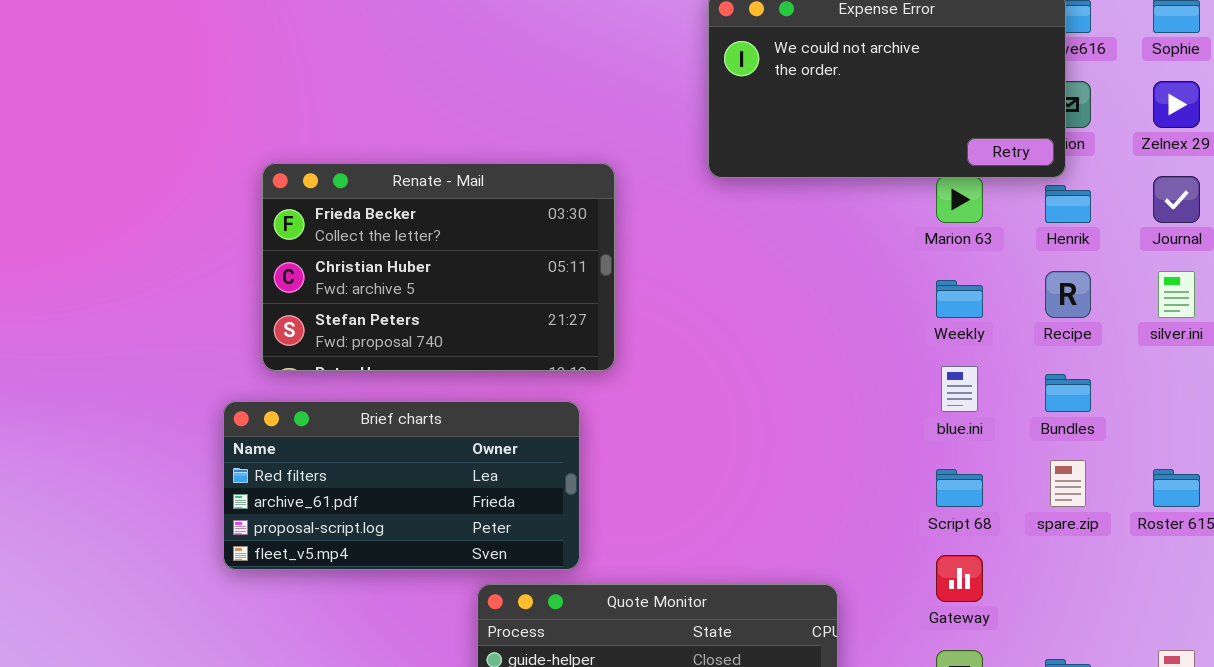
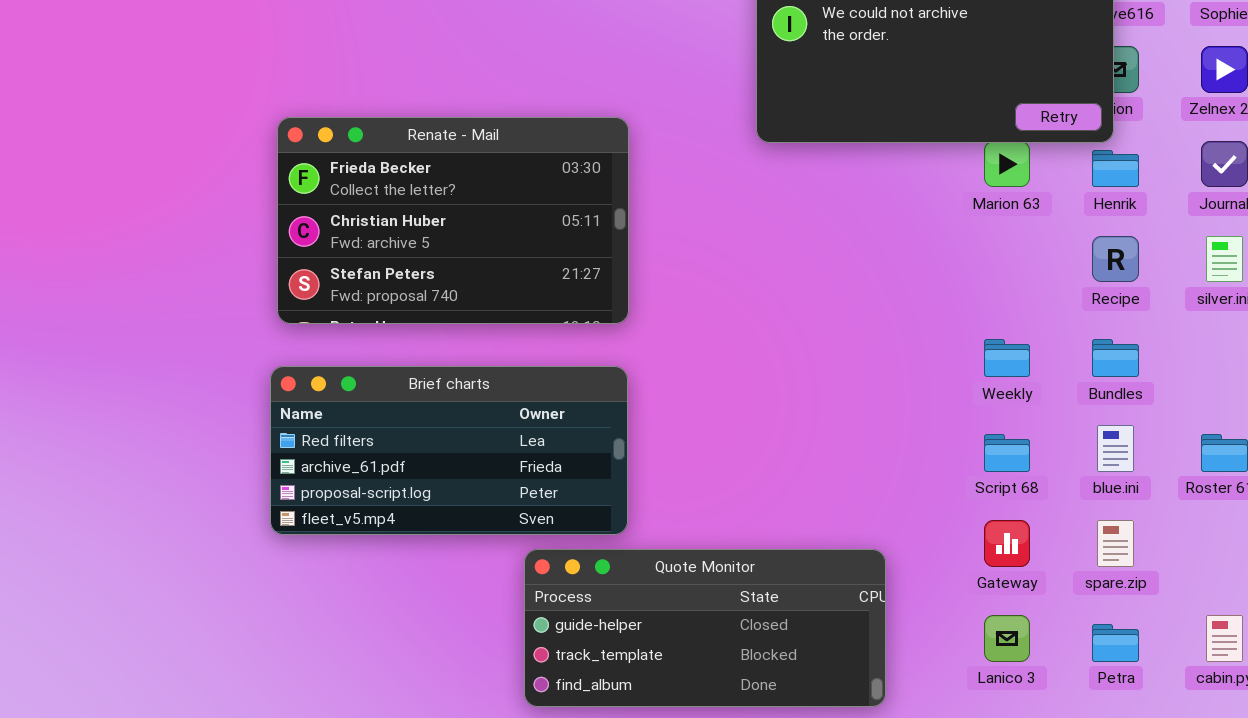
Renate - Mail: [262,163,615,371] -> [277,117,629,324], moved
Weekly: [936,280,983,318] -> [984,339,1030,377], moved
blue.ini: [941,366,978,412] -> [1097,425,1134,472], moved
spare.zip: [1050,460,1086,507] -> [1097,520,1134,567], moved

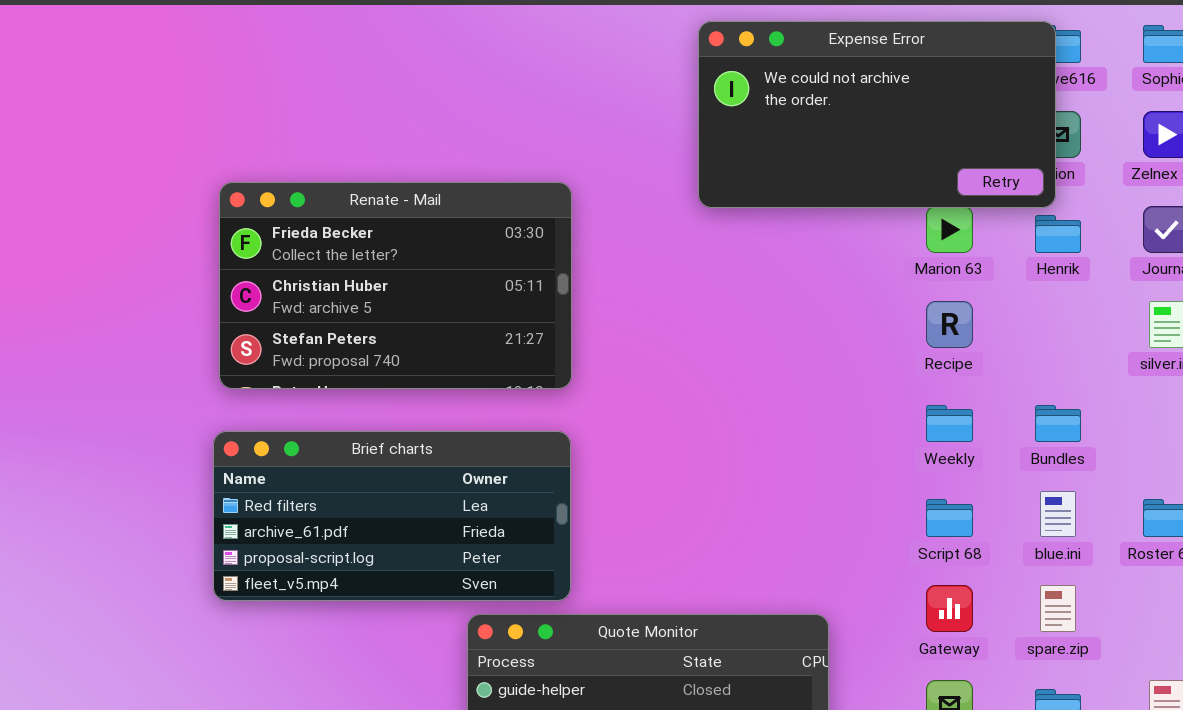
Recipe: [1092,236,1139,282] -> [926,301,973,348], moved

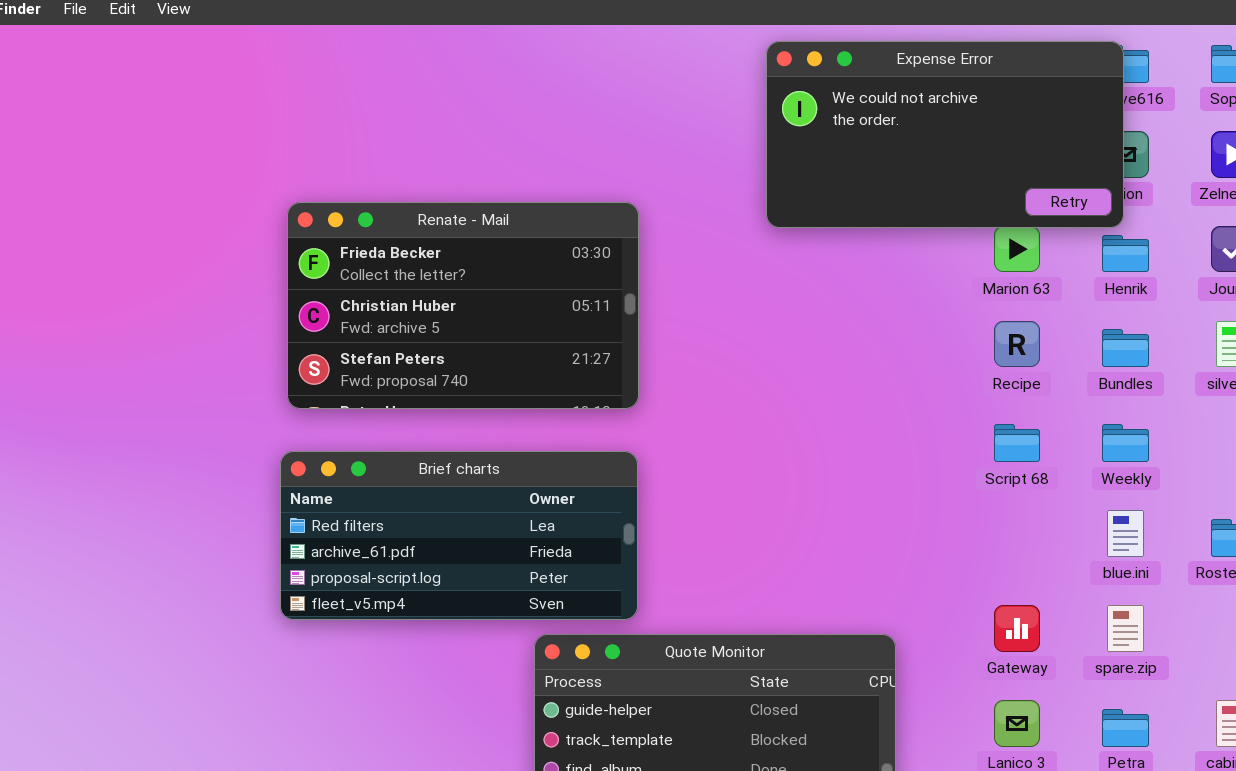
Weekly: [926,405,973,442] -> [1102,424,1149,462], moved
Bundles: [1035,405,1081,442] -> [1102,329,1149,367], moved
Script 68: [926,499,973,537] -> [994,424,1040,462], moved

